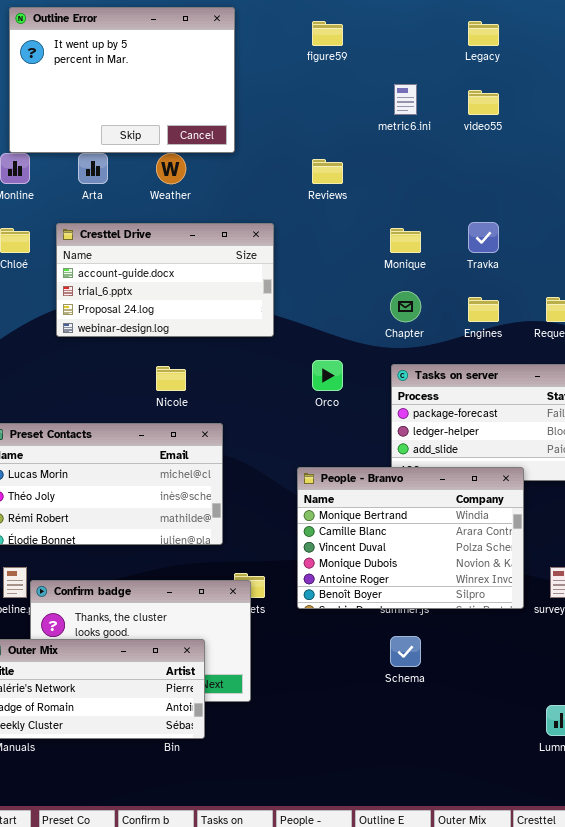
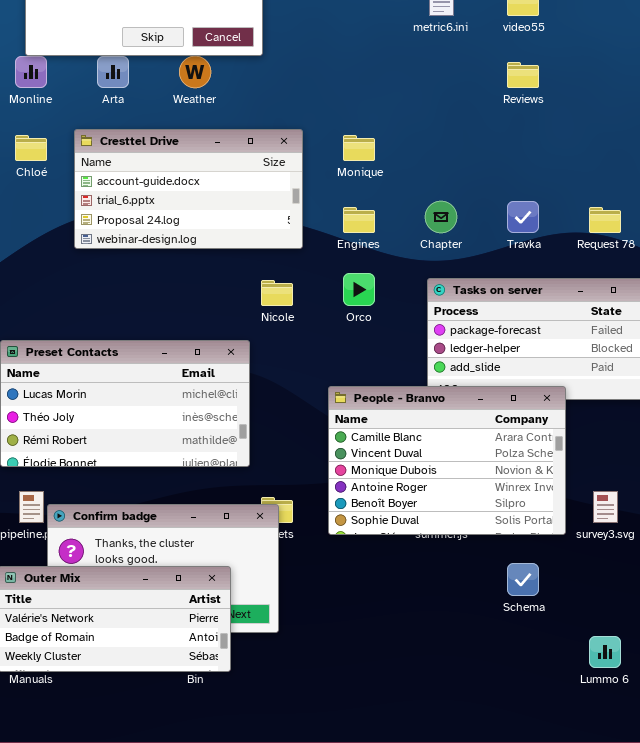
Reviews: [312,159,343,184] -> [507,62,539,88], moved
Travka: [468,222,499,253] -> [507,201,539,233], moved
Monique: [390,228,421,253] -> [343,135,375,161], moved
Engines: [468,297,499,322] -> [343,207,375,233], moved
Nicole: [156,366,186,391] -> [261,280,293,306], moved
People - Branvo: [297,467,524,609] -> [328,386,566,535], scrolled down 1 row
Schema: [390,636,421,667] -> [507,563,539,596], moved

